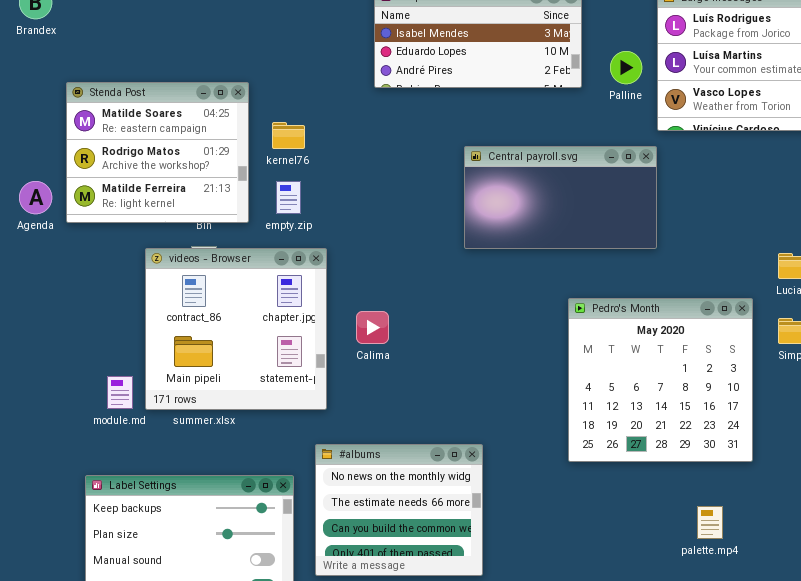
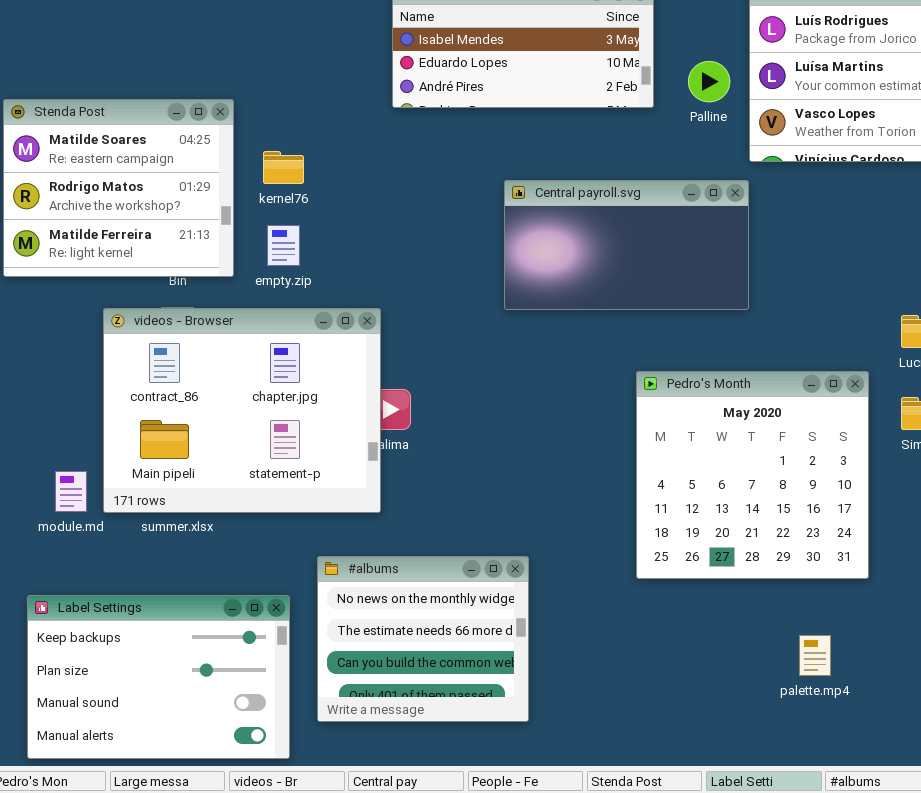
videos - Browser: [145,248,327,410] -> [103,308,381,513], resized

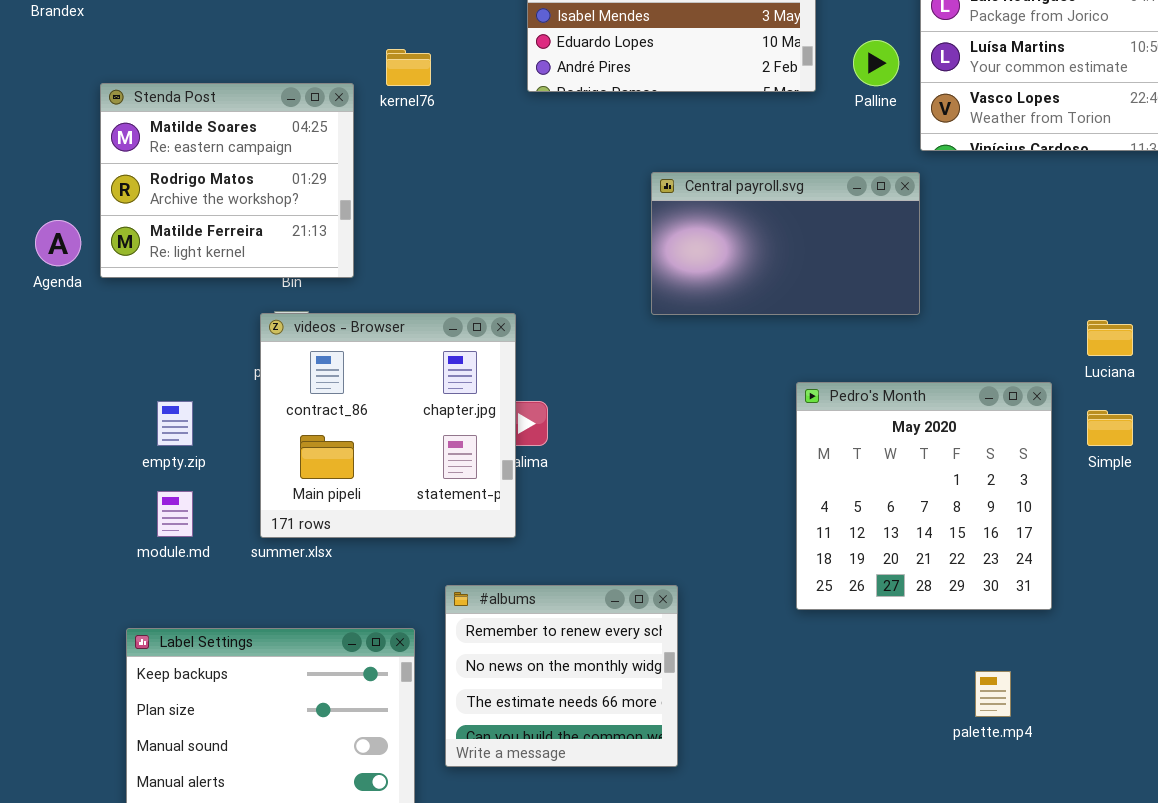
kernel76: [263,151,304,184] -> [386,49,431,86], moved
empty.zip: [267,225,300,266] -> [157,401,193,446], moved
videos - Browser: [103,308,381,513] -> [260,313,516,538], resized
#albums: [317,556,529,722] -> [445,585,678,767], scrolled up 1 row

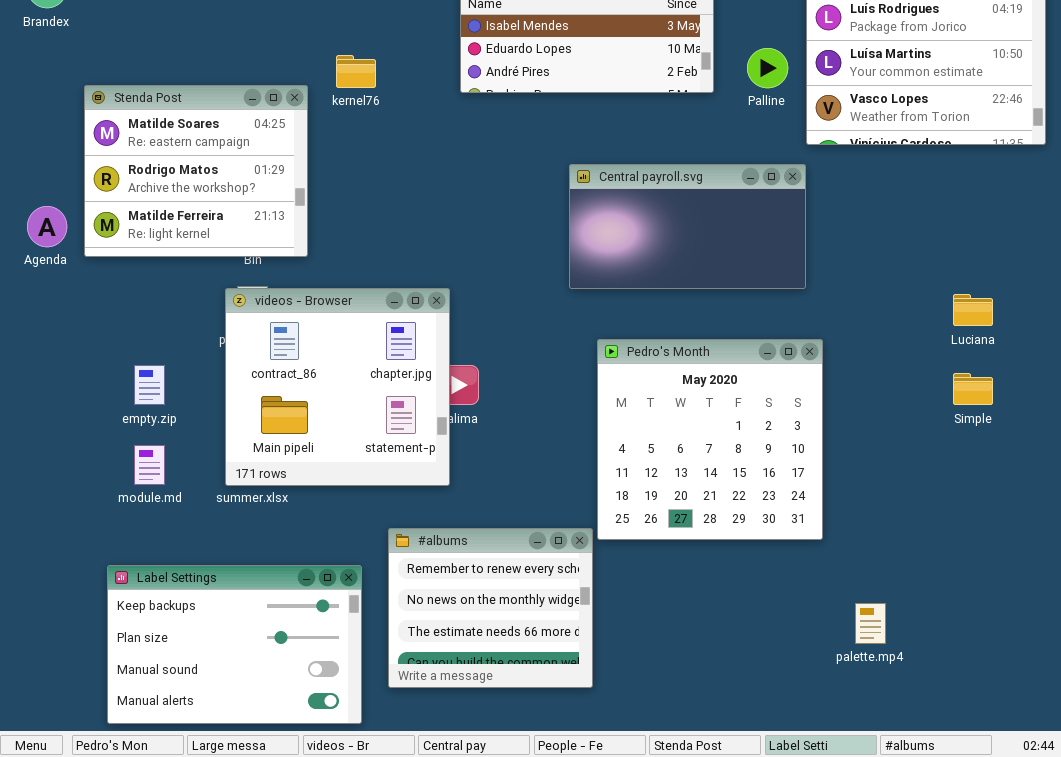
Pedro's Month: [796,382,1052,610] -> [597,339,823,540], moved

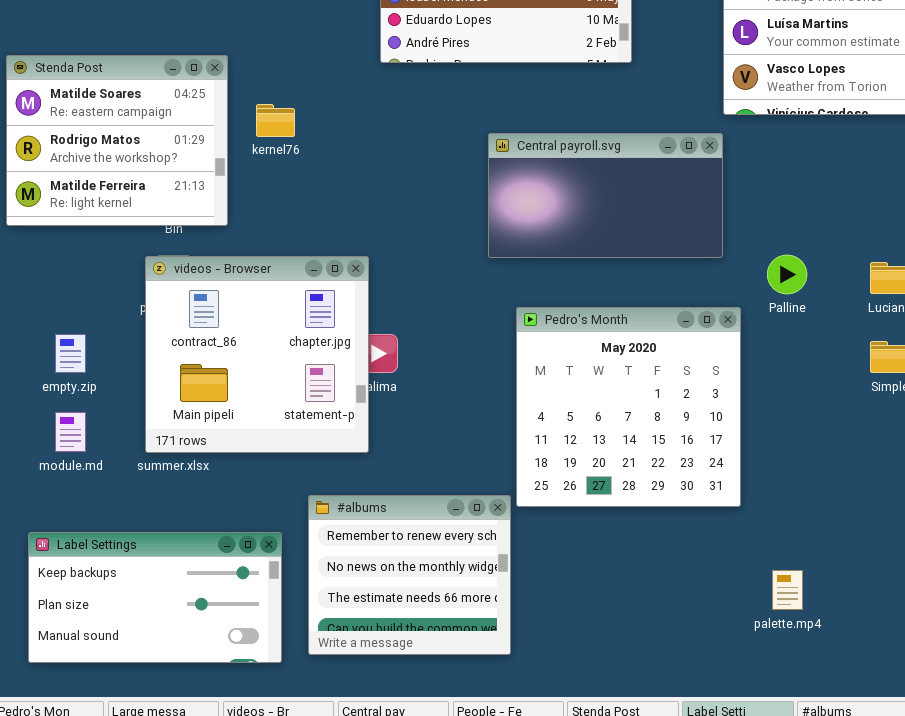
Palline: [747,48,788,88] -> [767,255,807,294], moved
kernel76: [336,55,376,88] -> [256,104,295,137], moved
Label Settings: [107,565,362,724] -> [28,532,282,663], resized

